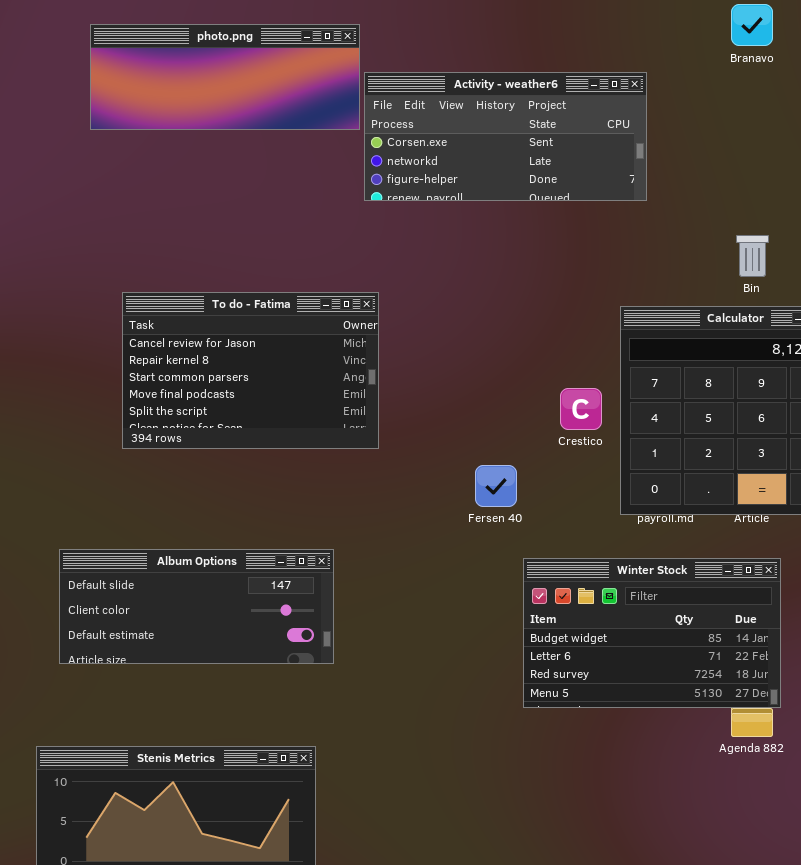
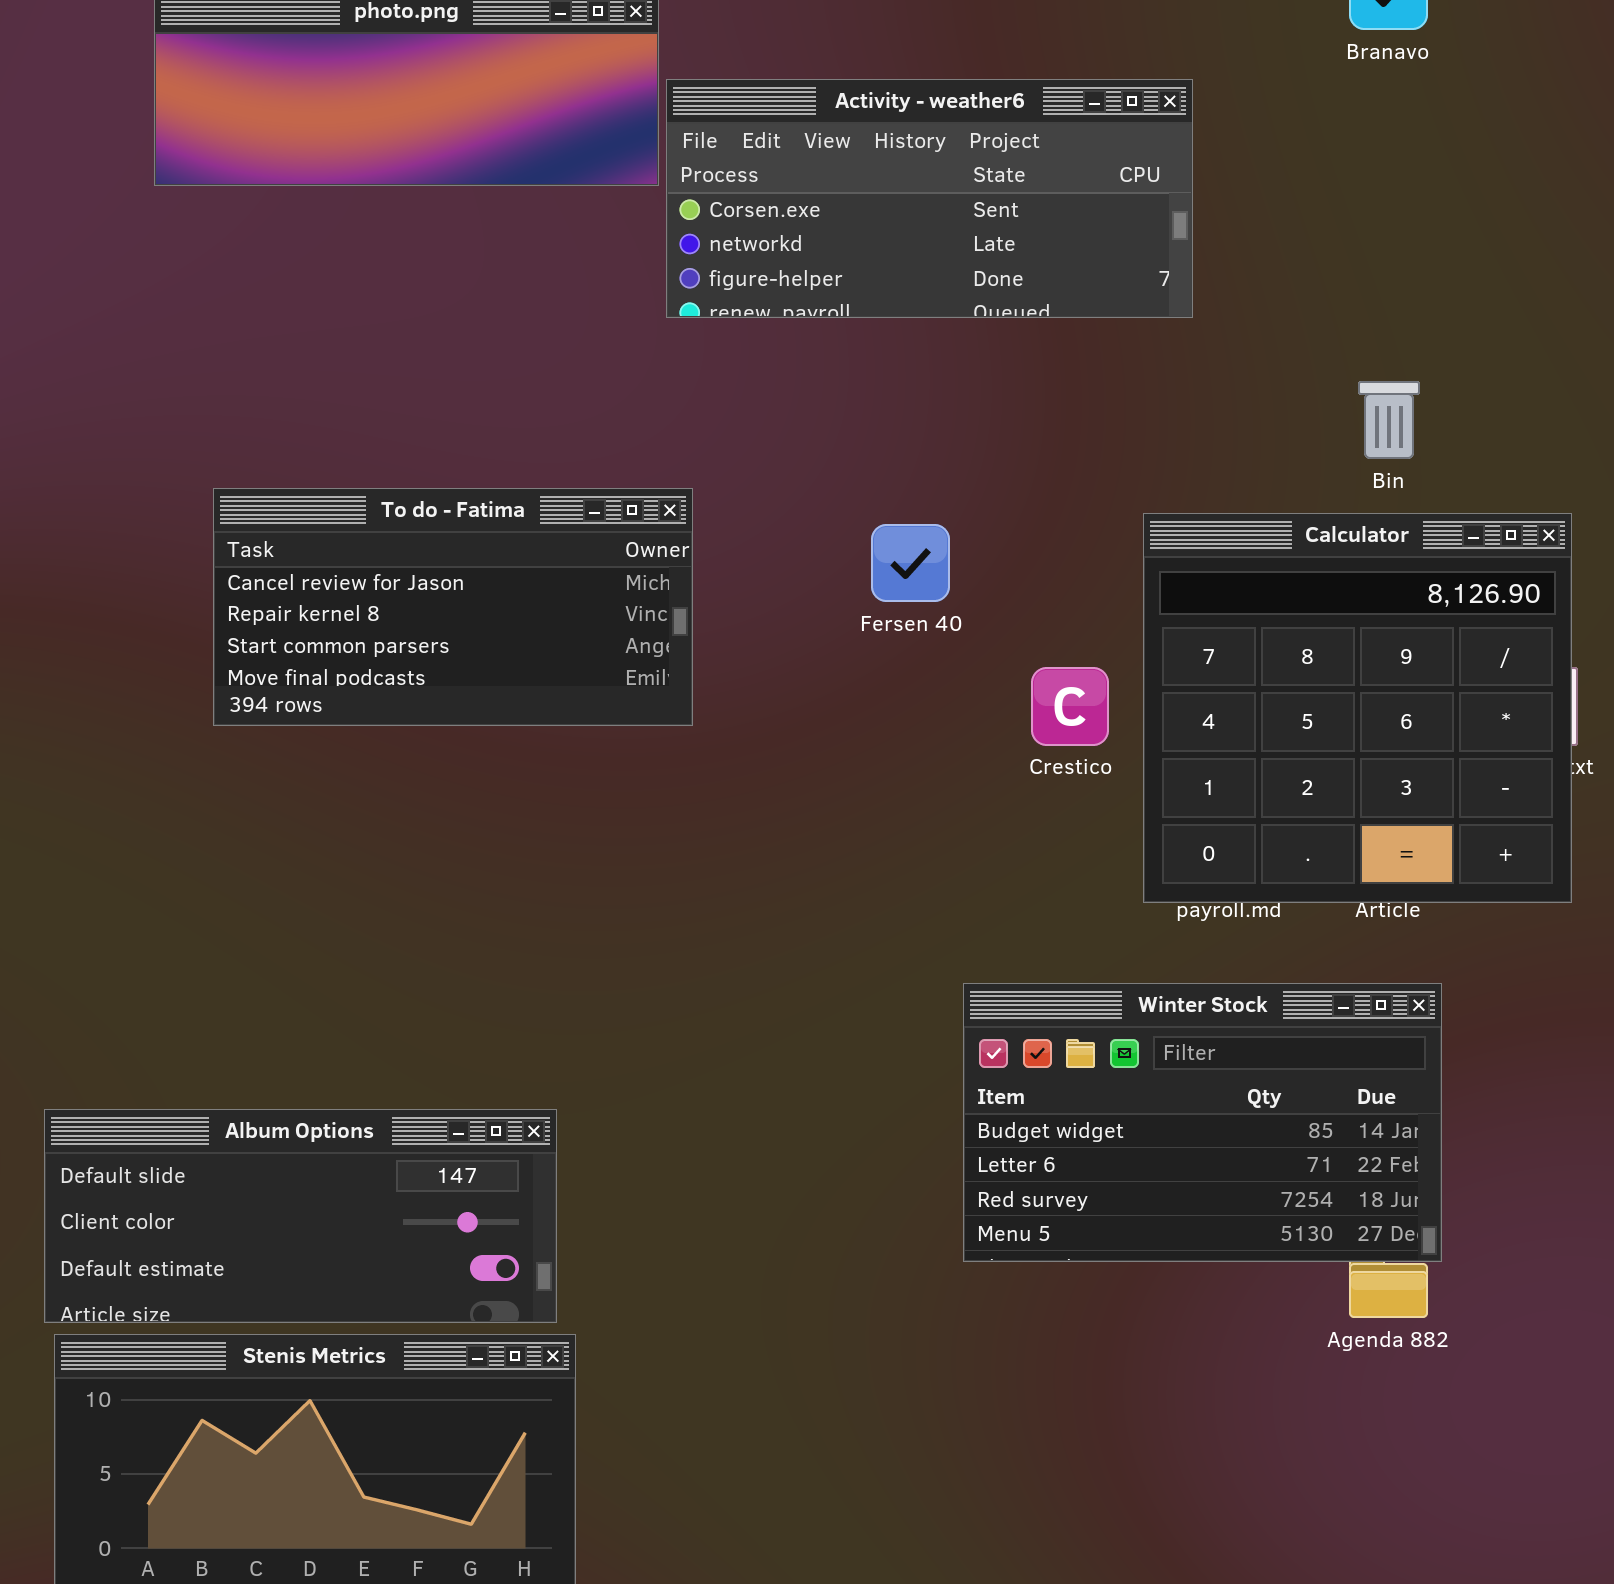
To do - Fatima: [122,292,379,449] -> [213,488,693,726], resized
Fersen 40: [475,465,517,507] -> [871,524,950,602], moved
Album Options: [59,549,334,664] -> [44,1109,557,1323], moved

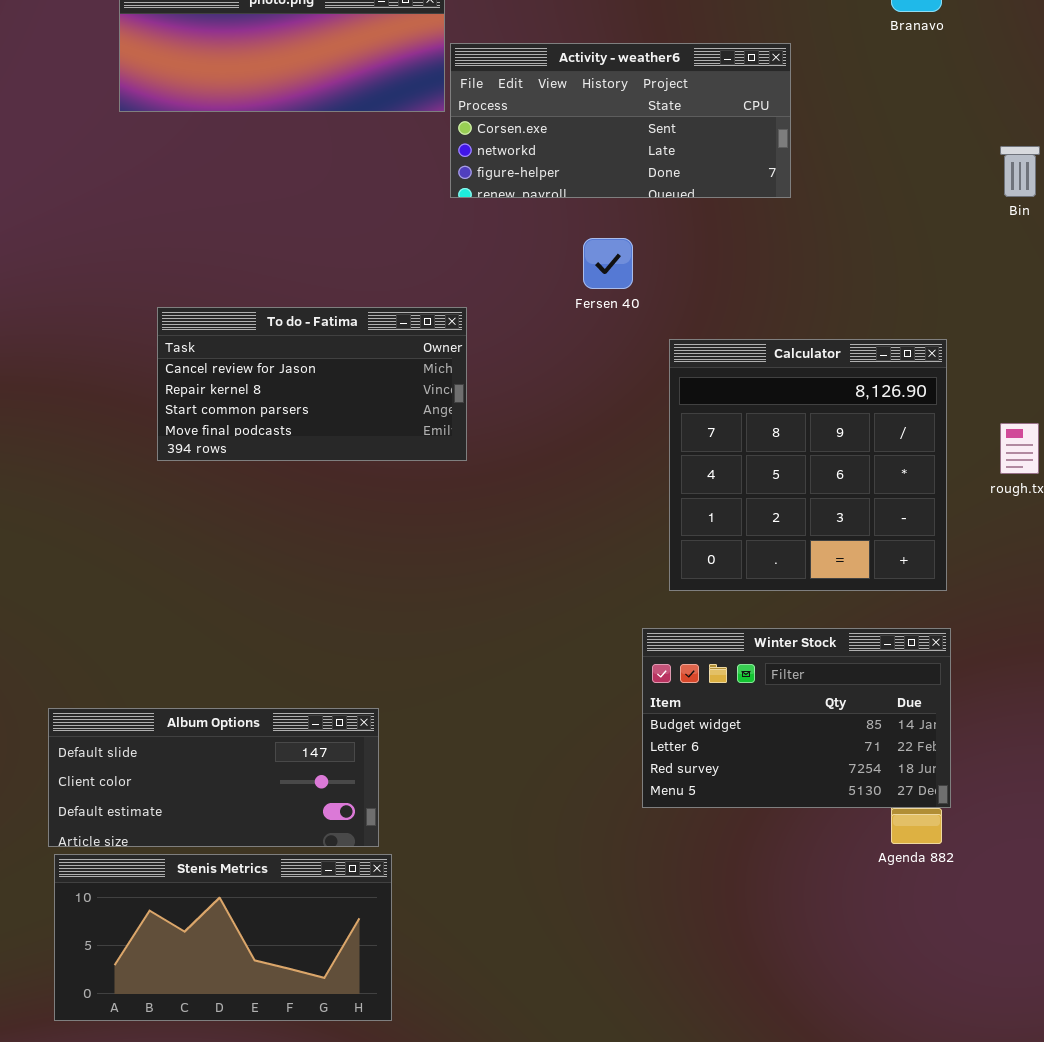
Bin: [1358,381,1420,459] -> [1000,146,1040,197], moved
Calculator: [1143,513,1572,903] -> [669,339,947,591], moved
Fersen 40: [871,524,950,602] -> [583,238,633,289], moved

